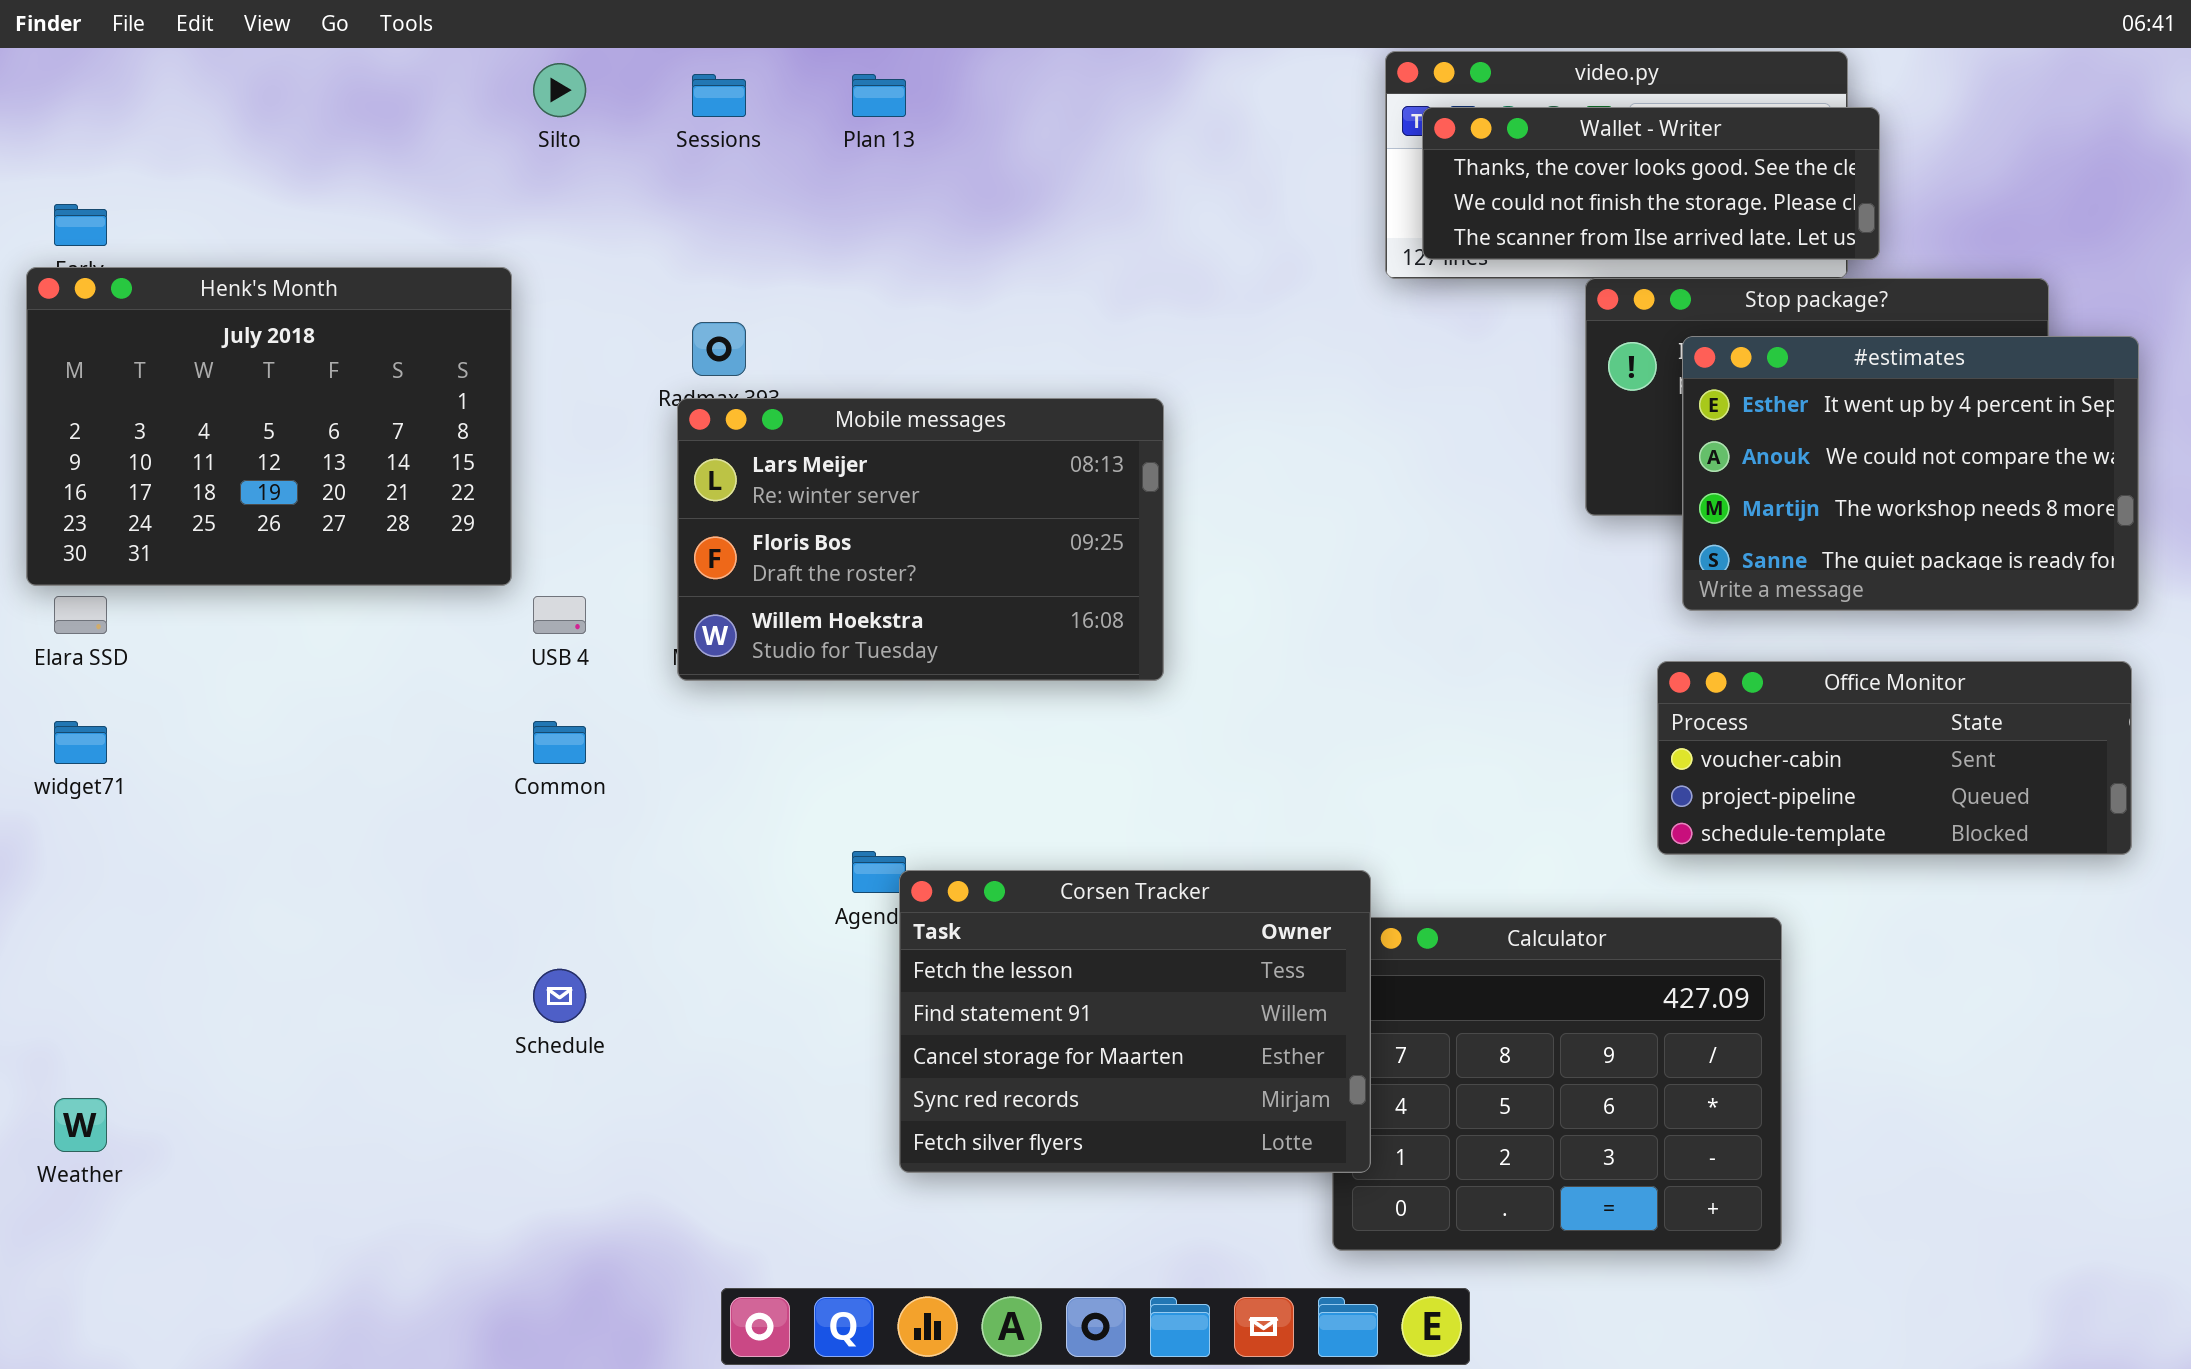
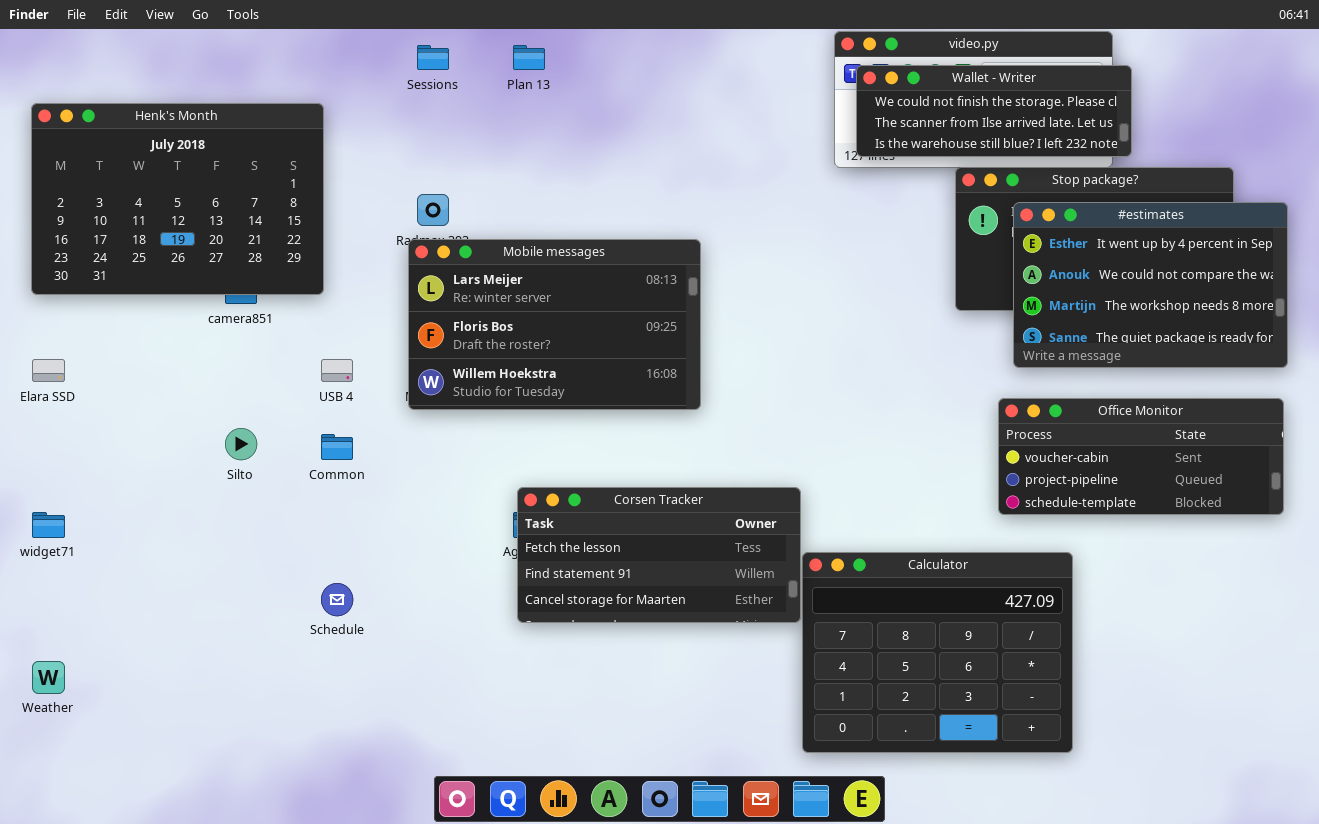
Silto: [533,63,586,117] -> [225,428,257,460], moved
Wallet - Writer: [1422,107,1880,260] -> [856,65,1132,157], scrolled down 1 row
Henk's Month: [26,267,512,586] -> [31,103,324,295], moved
widget71: [54,721,107,764] -> [32,512,65,538], moved
Corsen Tracker: [899,870,1371,1173] -> [517,487,801,623], moved, resized

